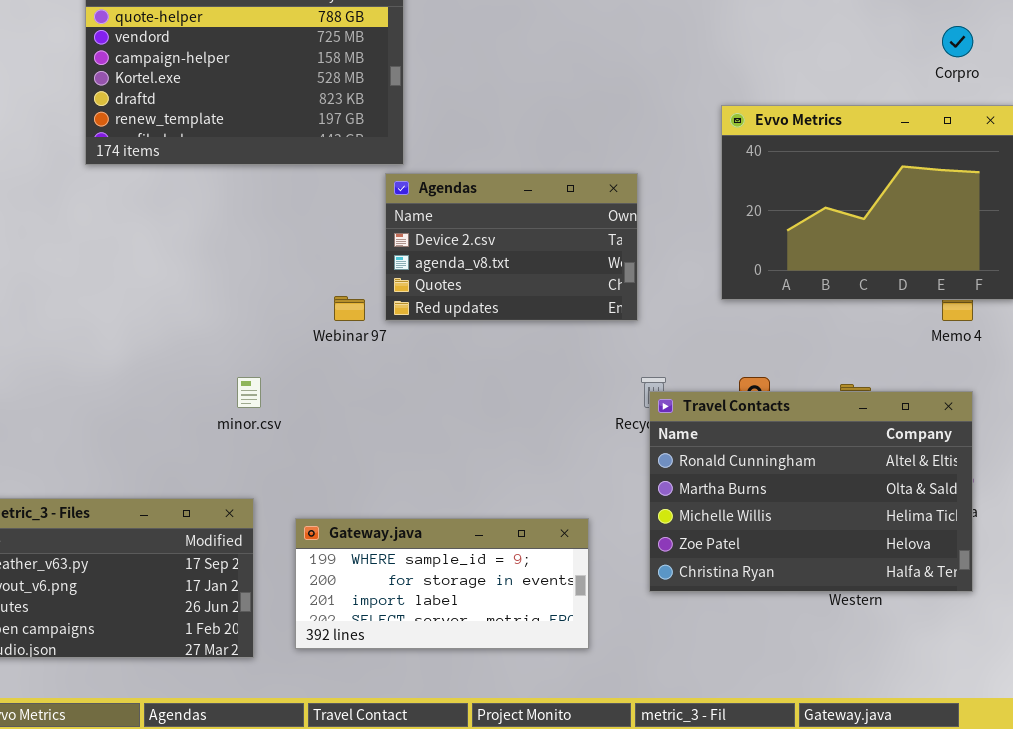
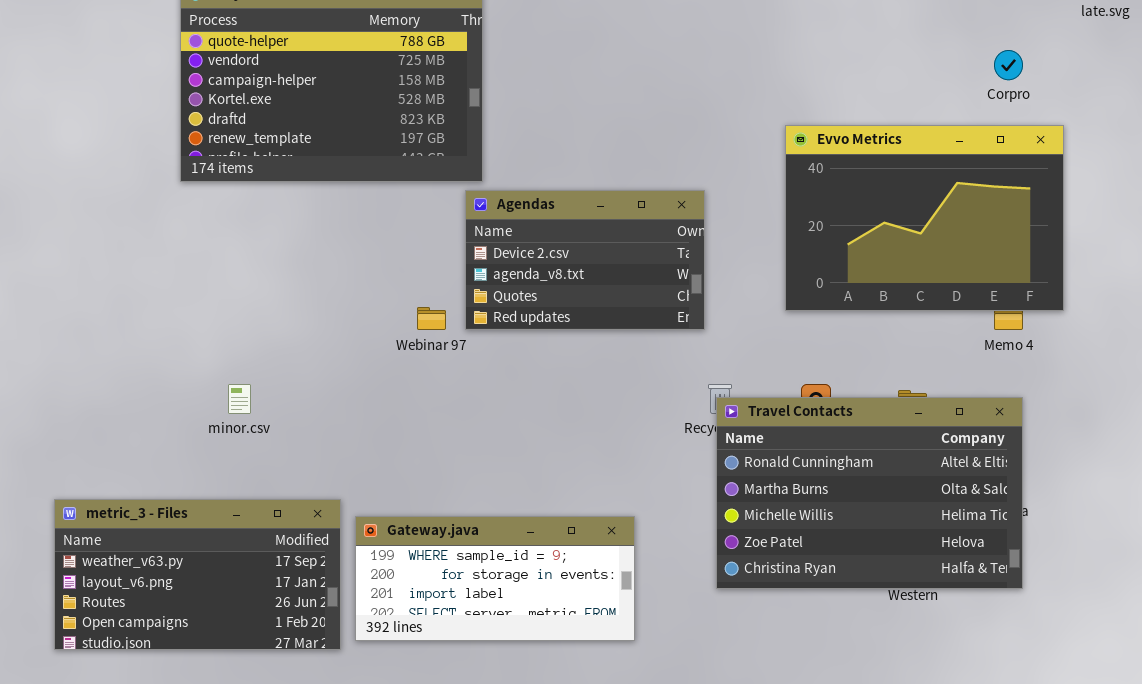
minor.csv: [237,377,261,408] -> [228,384,251,414], moved
Gateway.java: [295,518,589,649] -> [355,516,635,641], moved

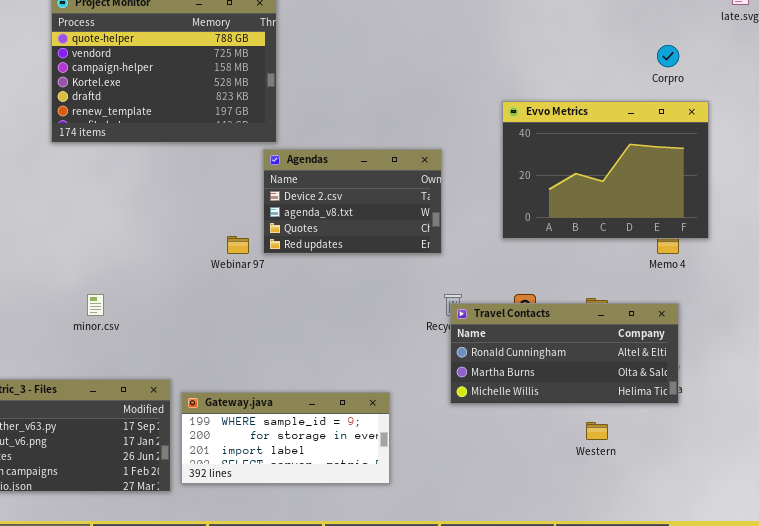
Travel Contacts: [716,397,1023,589] -> [450,303,679,404], resized

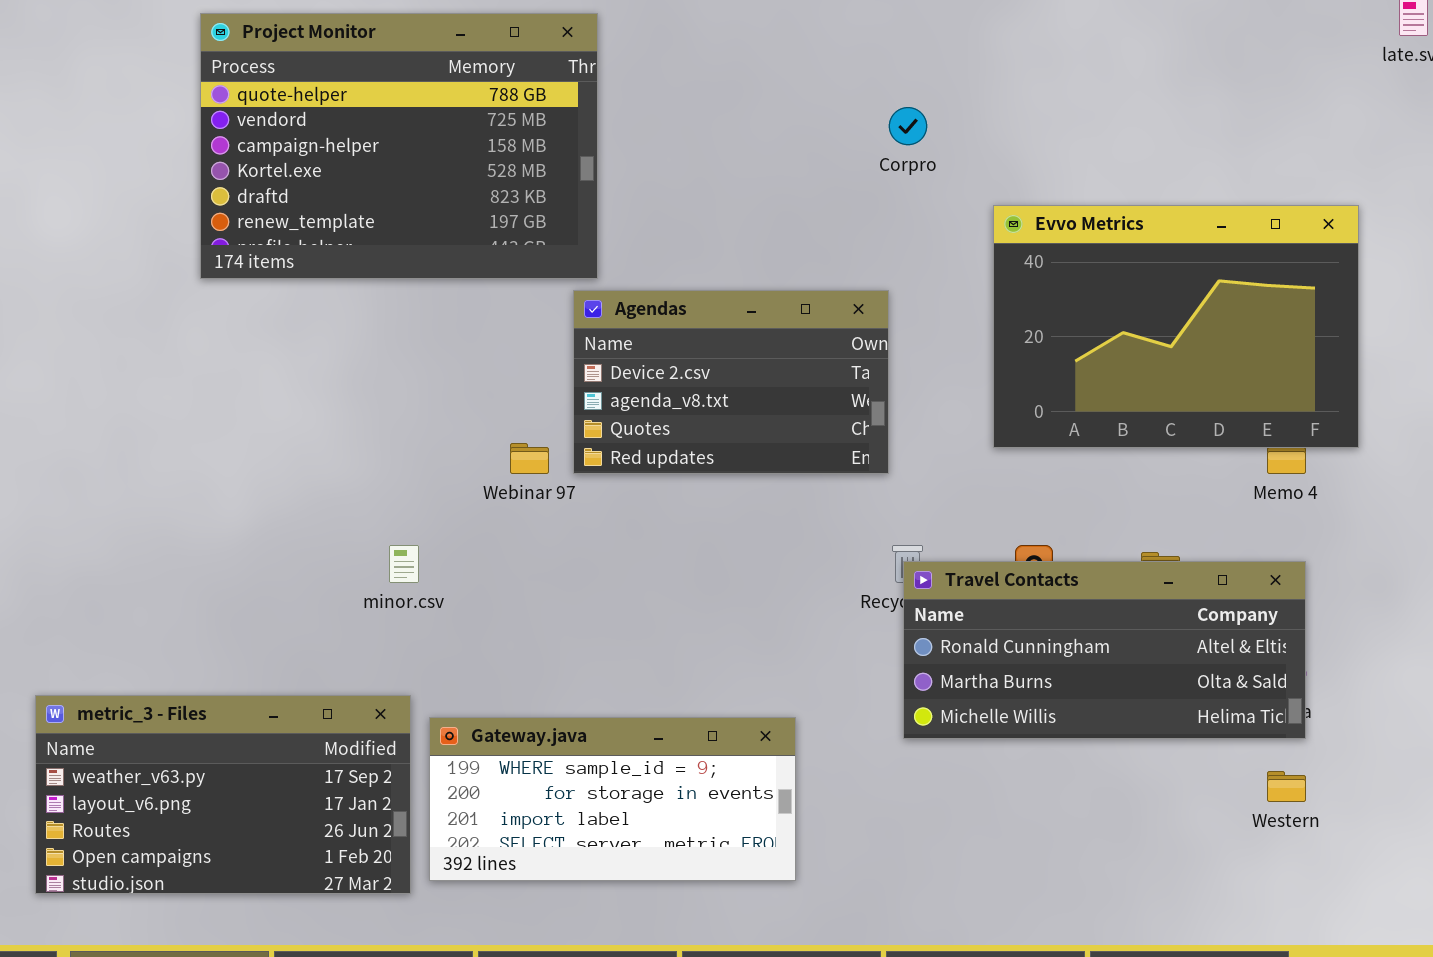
Corpro: [657,45,679,67] -> [889,107,927,145], moved
minor.csv: [87,294,104,316] -> [389,545,419,583], moved
Western: [586,422,608,440] -> [1267,771,1306,802], moved

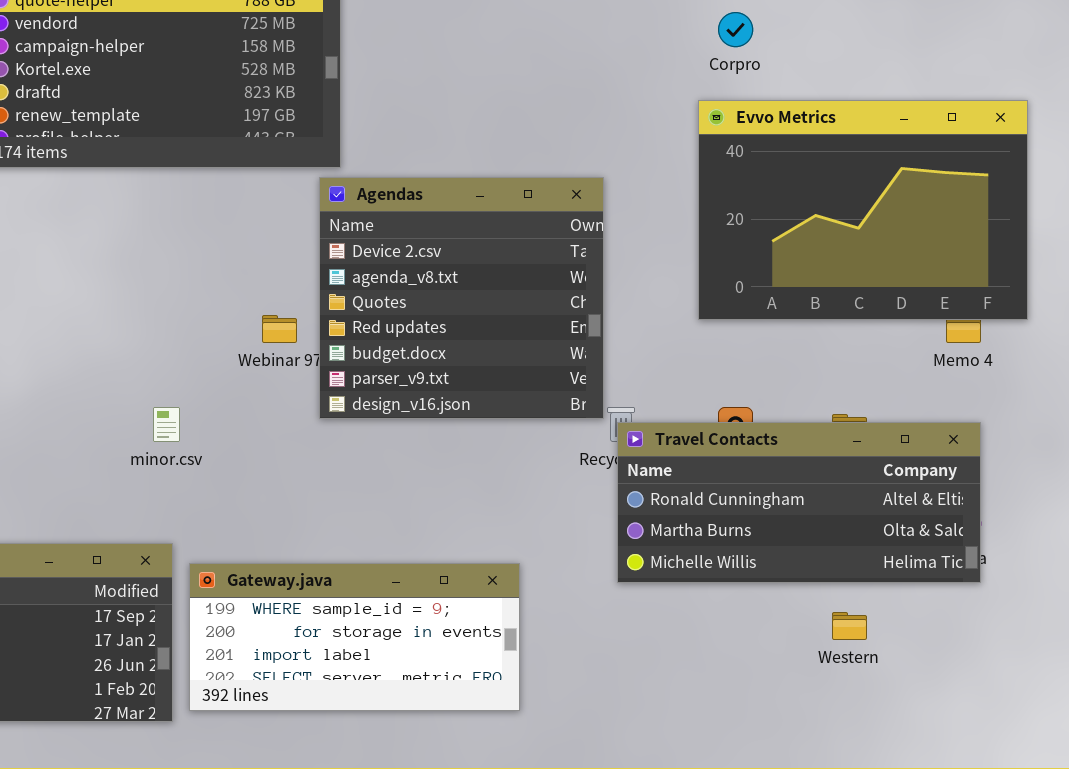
Corpro: [889,107,927,145] -> [718,12,753,47], moved
Agendas: [573,290,889,474] -> [319,177,604,419], resized
Western: [1267,771,1306,802] -> [832,612,867,640], moved

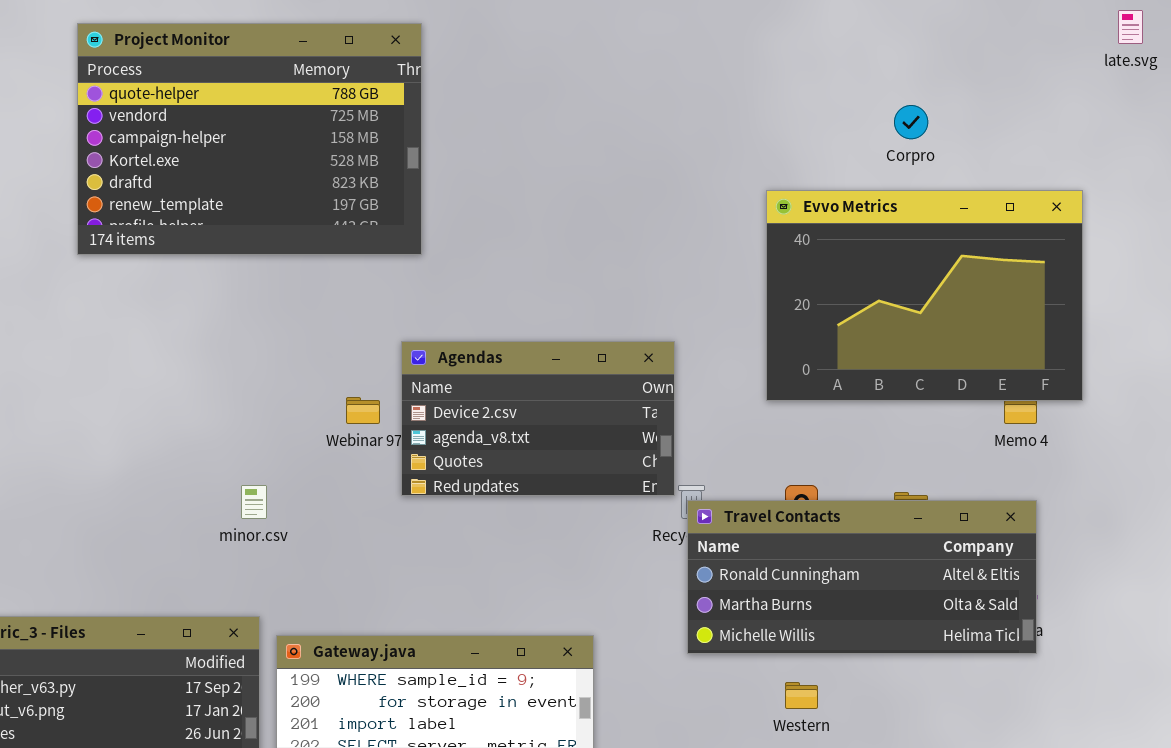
Corpro: [718,12,753,47] -> [894,105,928,139], moved
Agendas: [319,177,604,419] -> [401,341,675,496], resized
Western: [832,612,867,640] -> [785,682,818,709], moved

